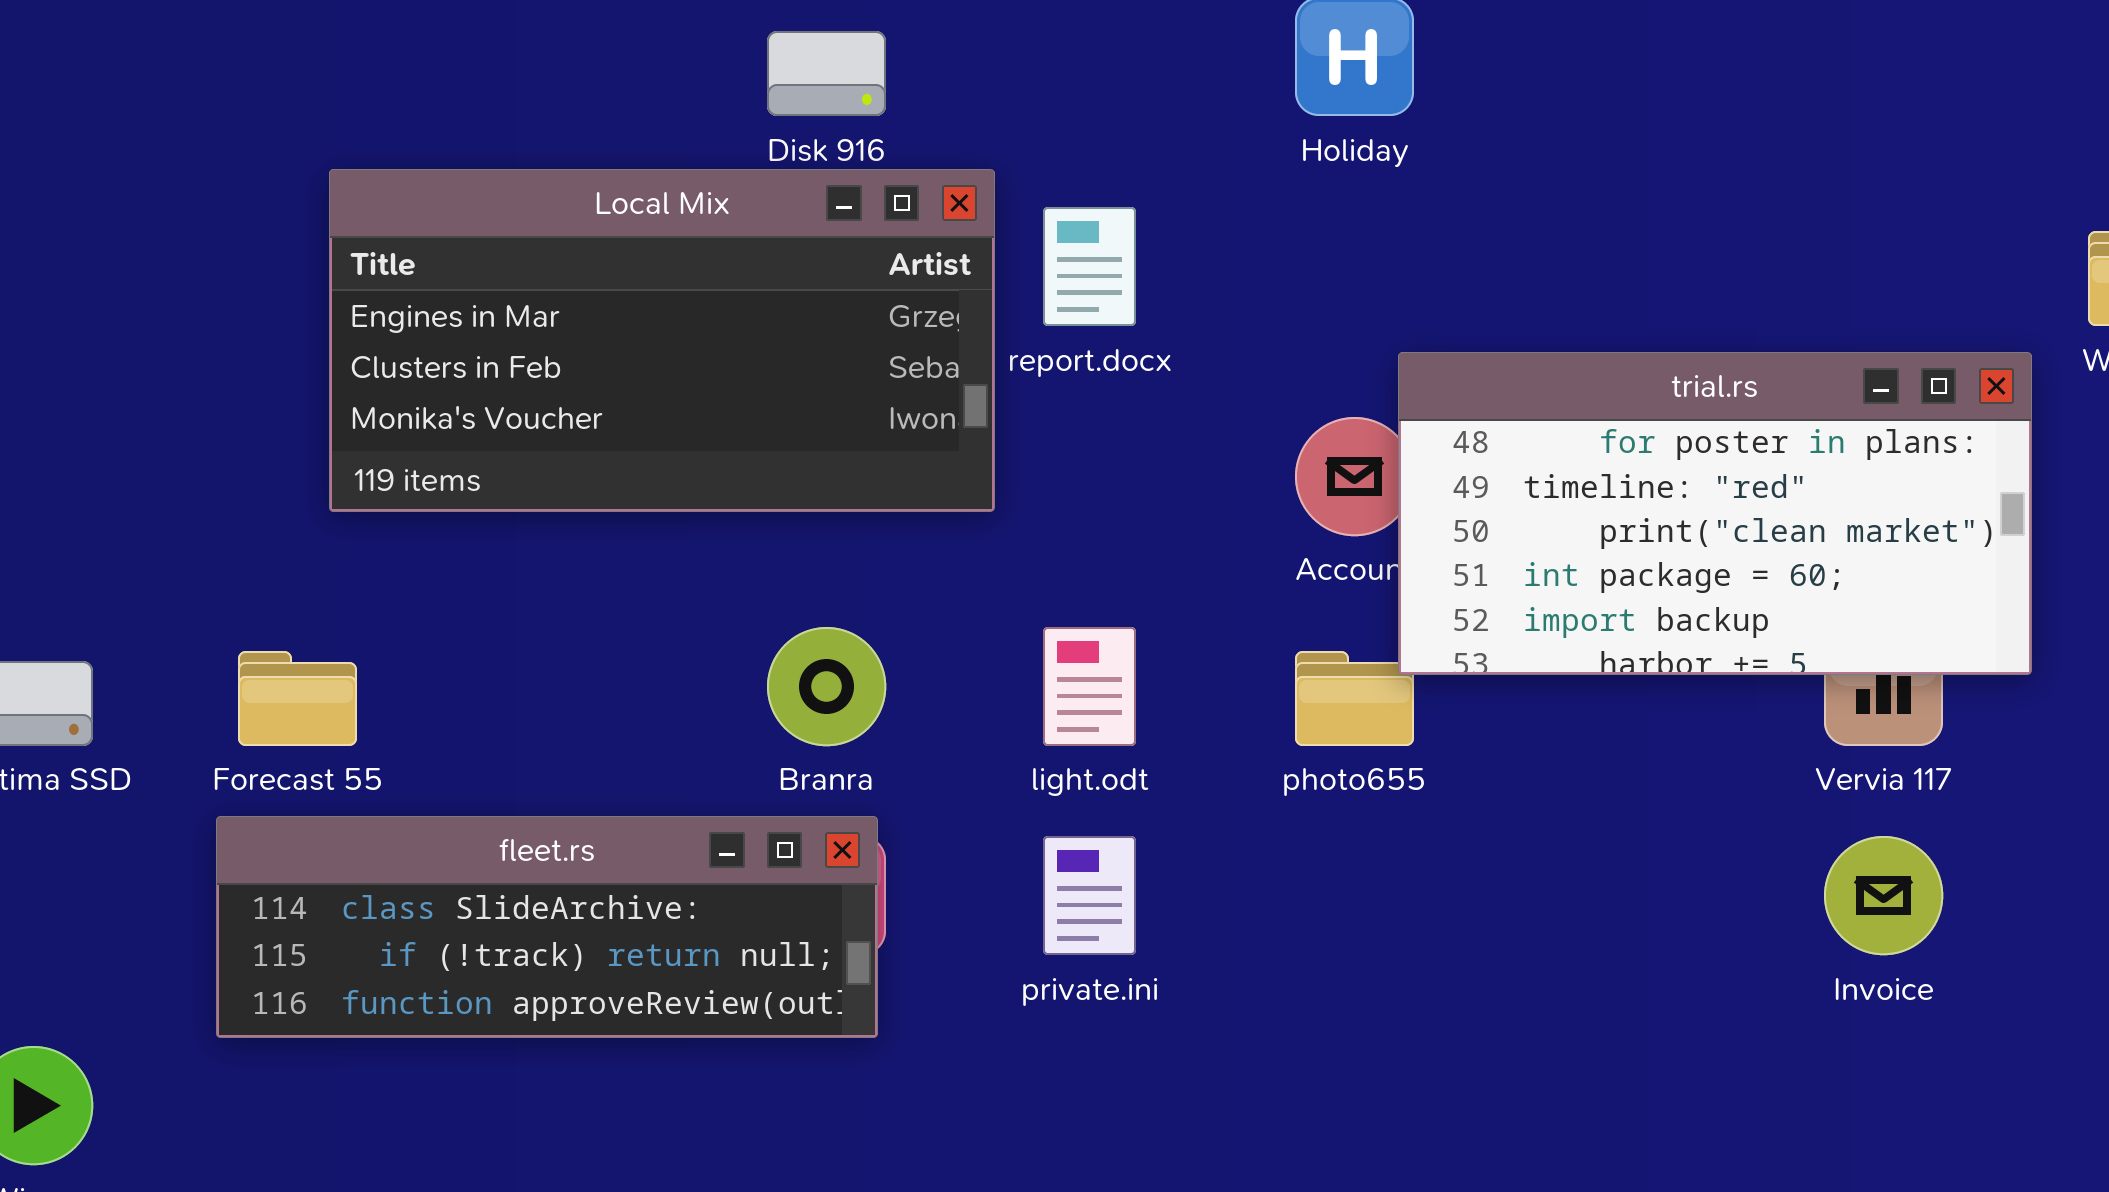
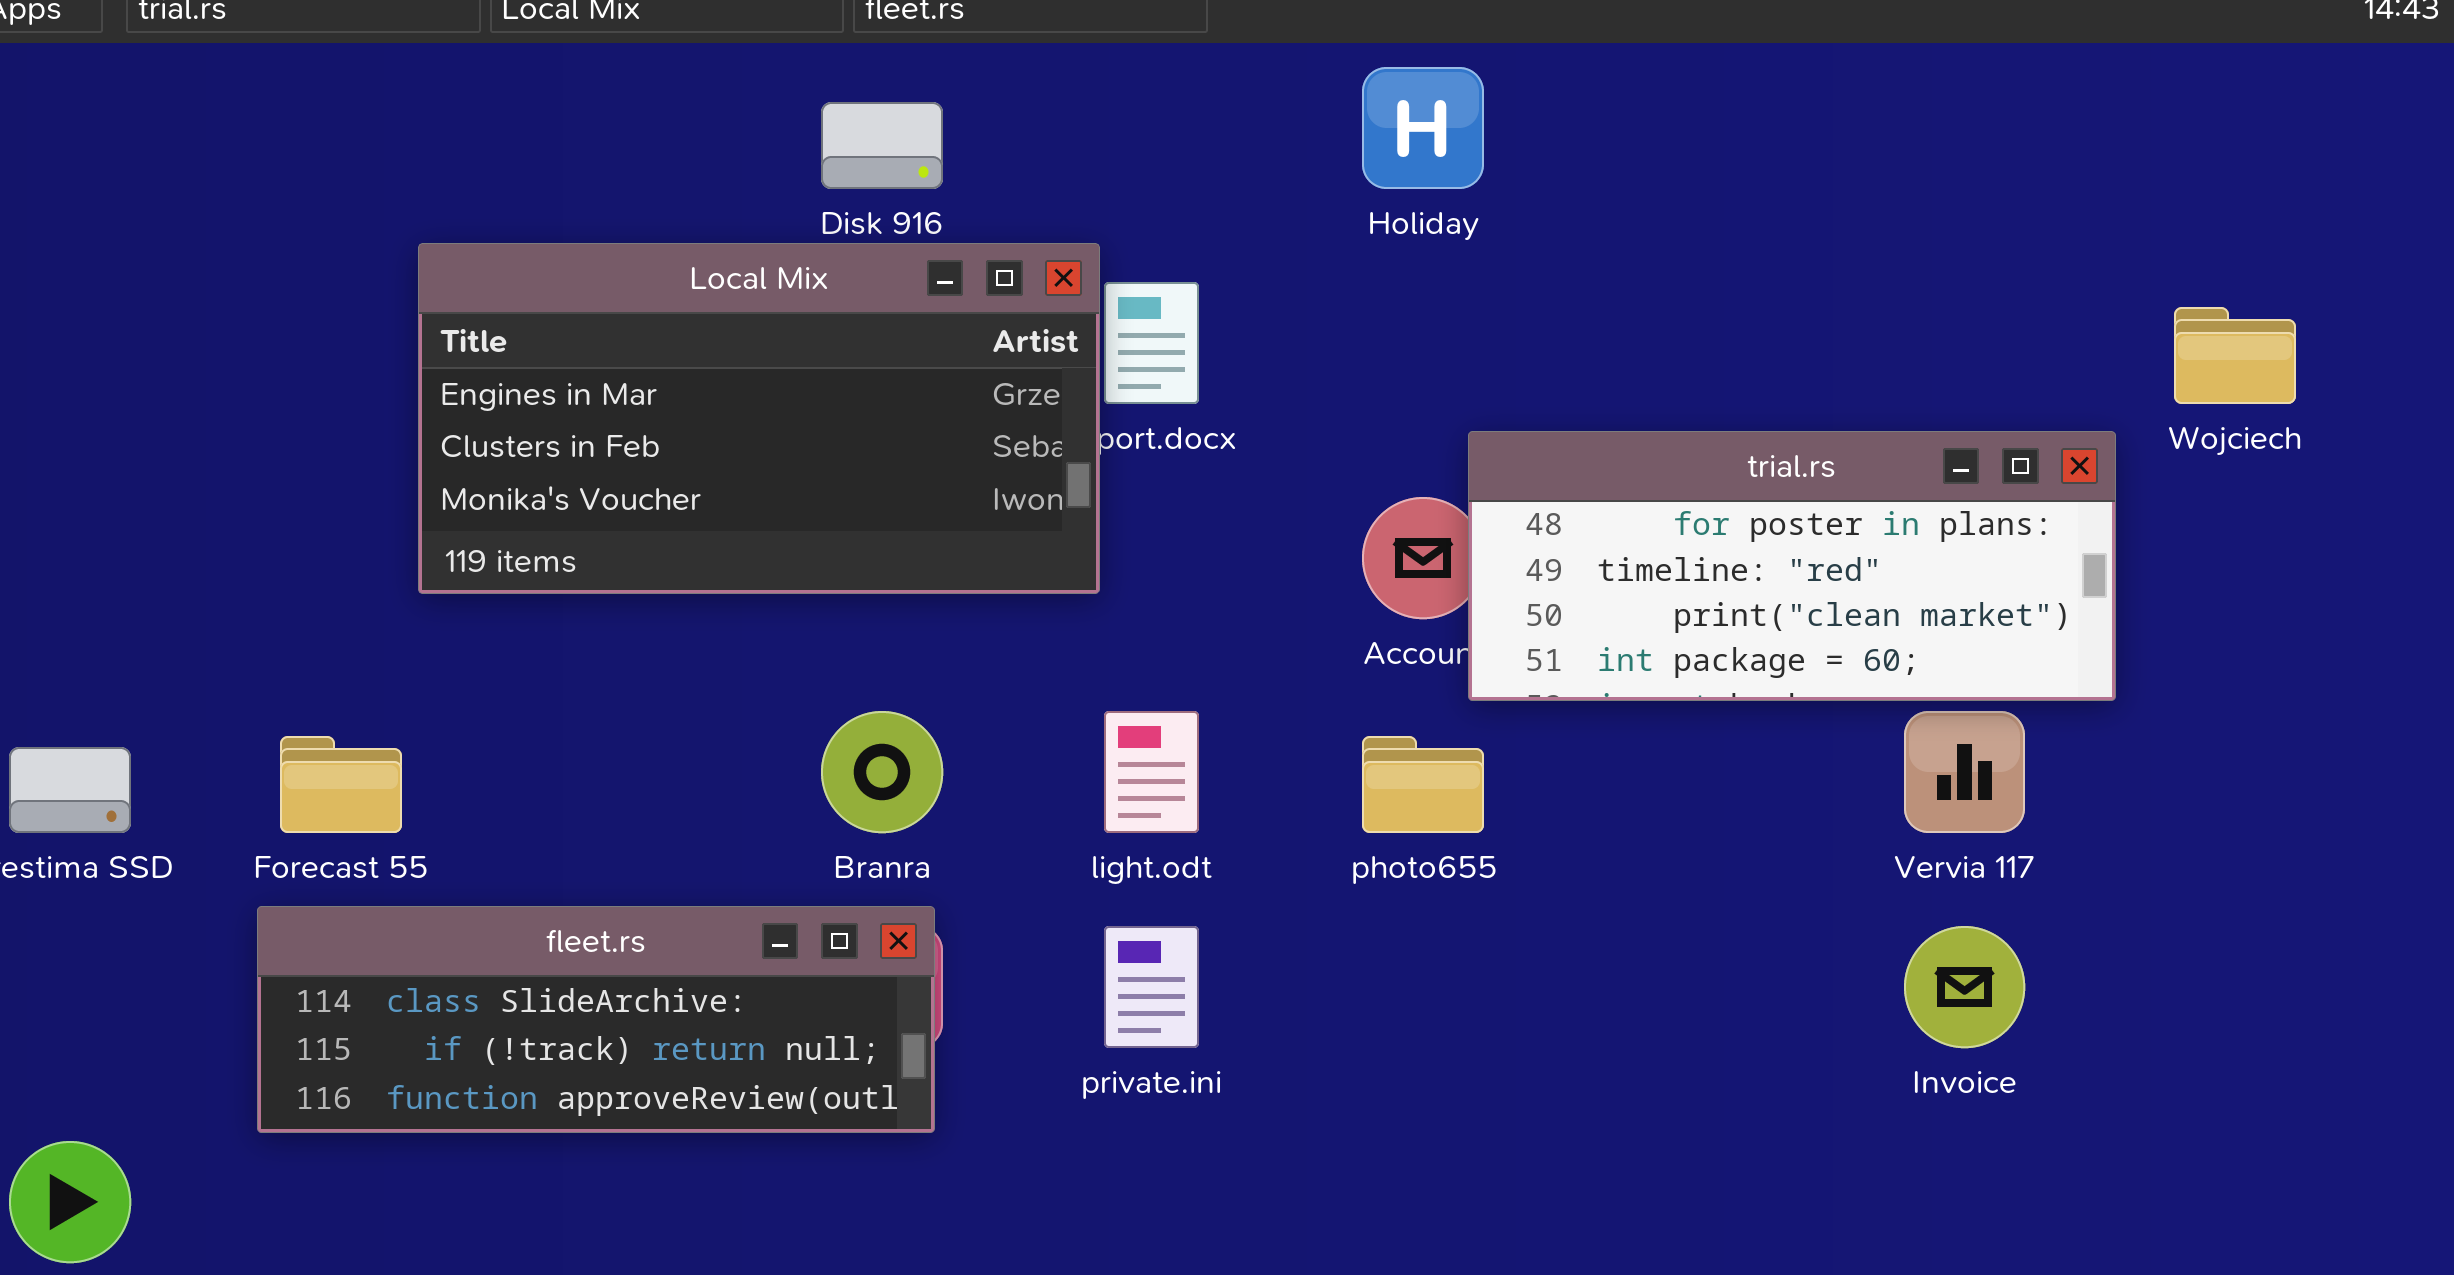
Local Mix: [329,169,995,512] -> [418,243,1100,594], moved
trial.rs: [1398,352,2032,675] -> [1468,431,2116,701], resized

